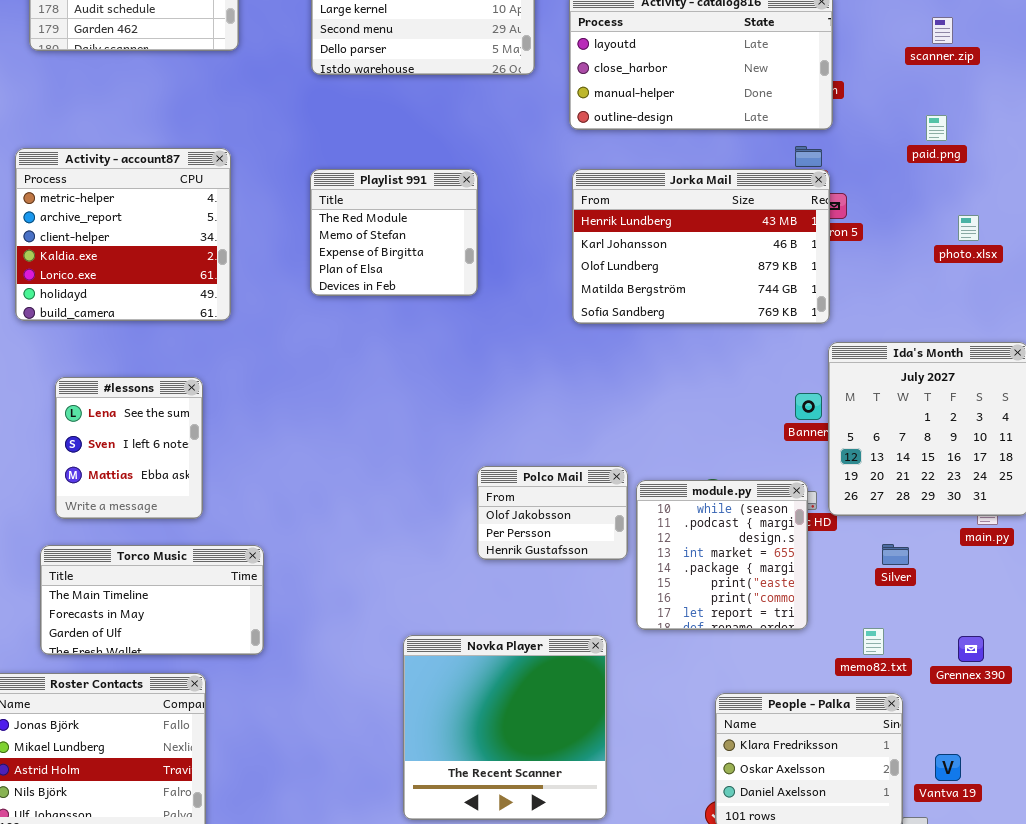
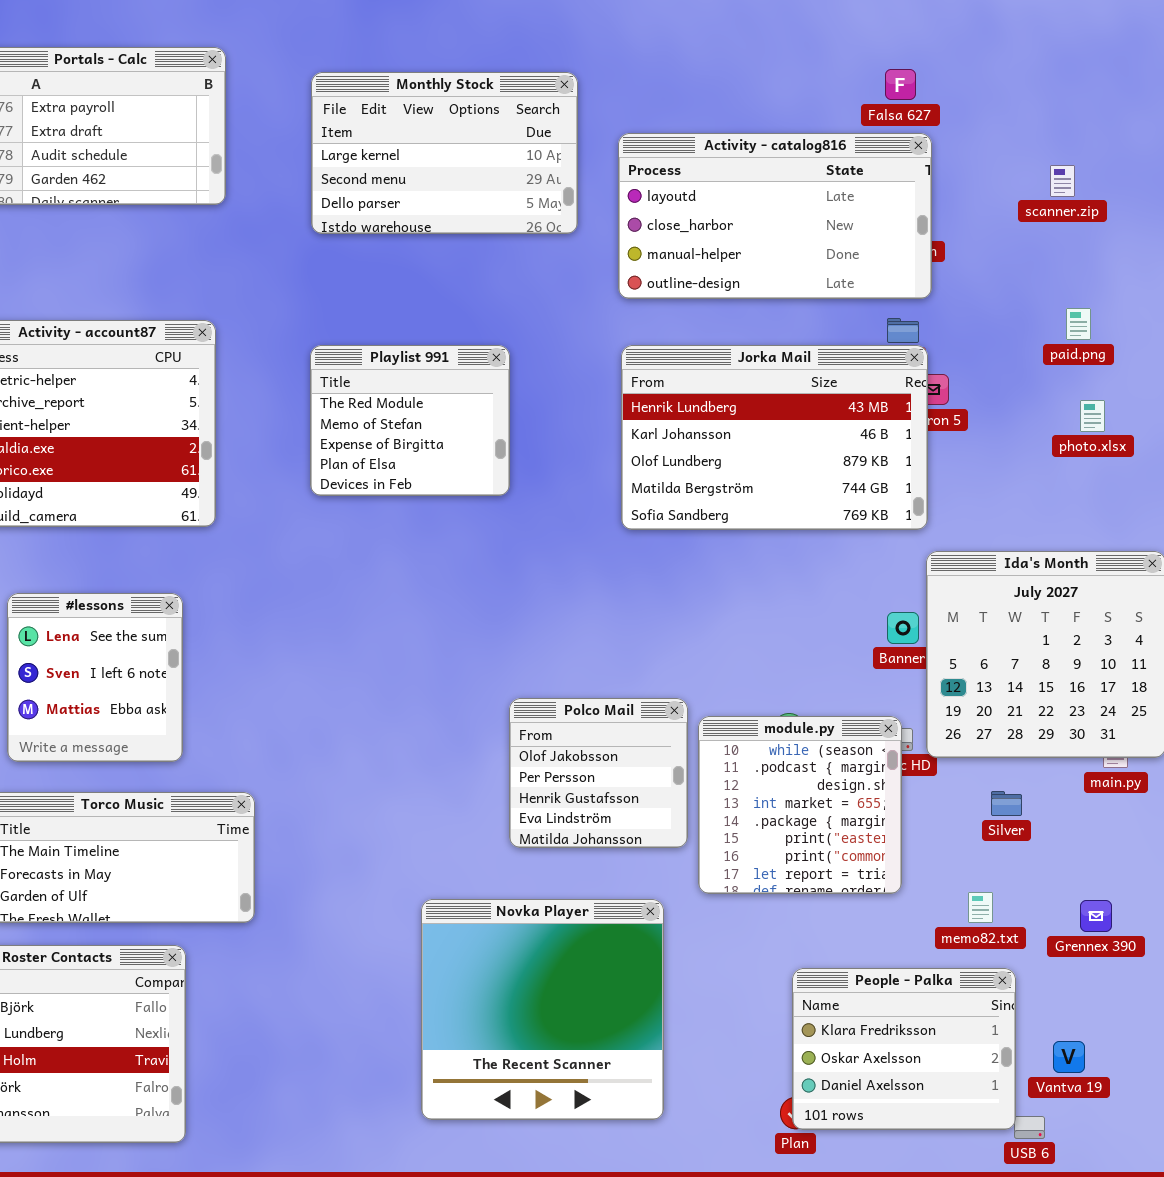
paid.png: [926,115,947,141] -> [1066,308,1091,340], moved
Polco Mail: [477,466,628,560] -> [509,698,688,848], resized

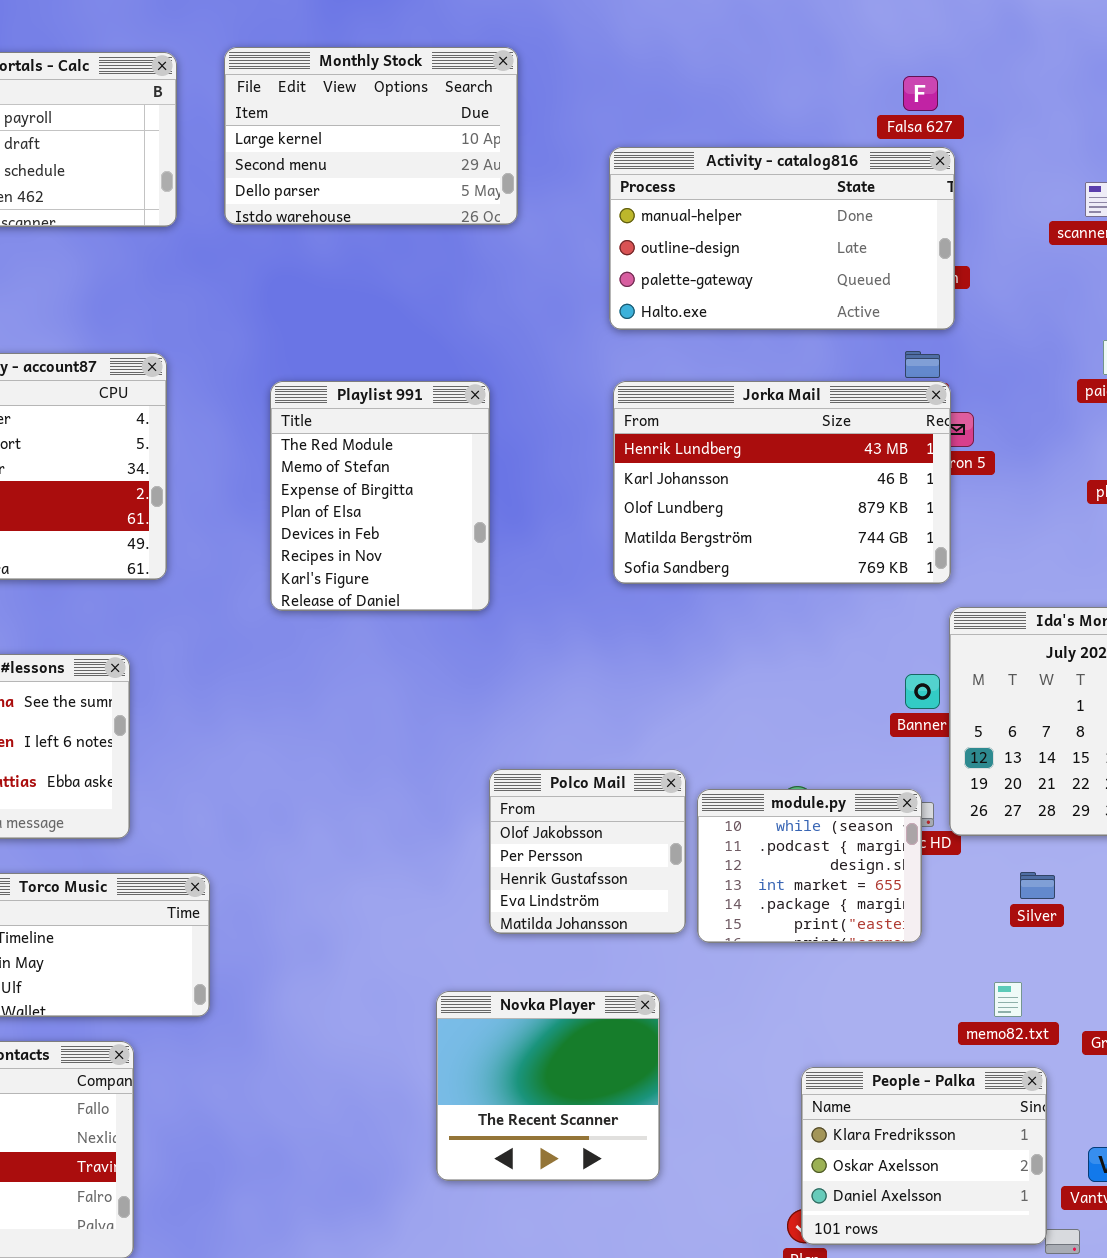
Monthly Stock: [311,72,578,234] -> [224,47,518,225], moved
Activity - catalog816: [618,133,932,299] -> [609,147,955,330], scrolled down 2 rows
Playlist 991: [310,345,510,496] -> [270,381,490,611], resized
module.py: [698,716,902,894] -> [697,789,922,943], resized
Novka Player: [421,899,664,1120] -> [436,991,660,1181], resized

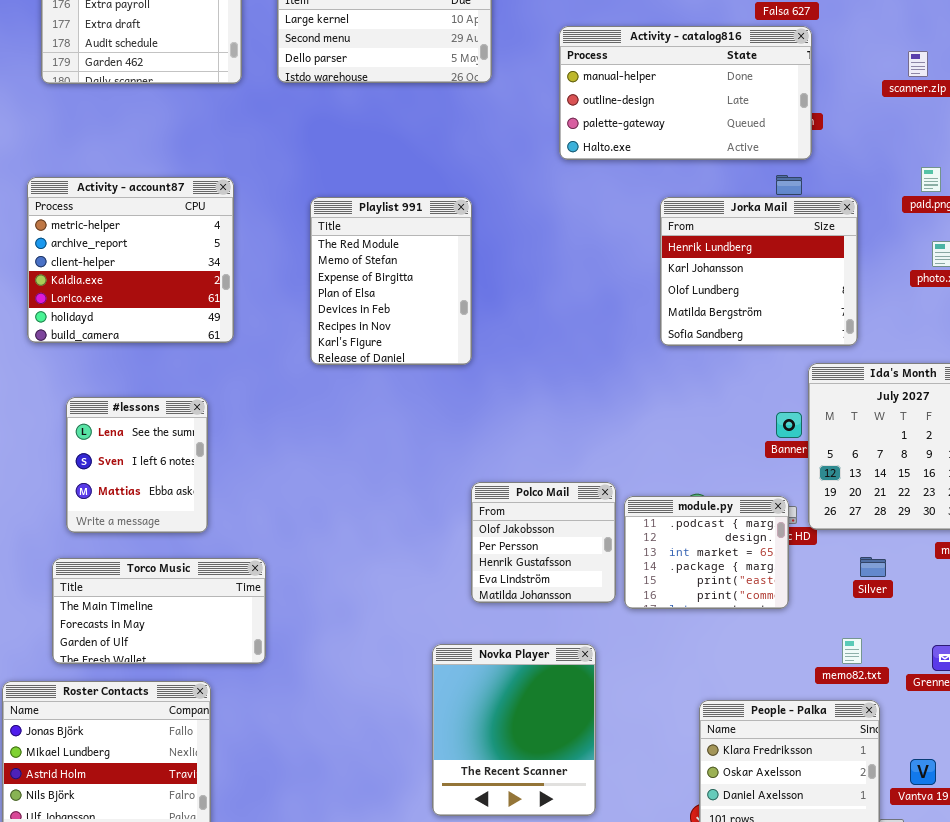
Jorka Mail: [613,381,951,584] -> [660,197,858,346], moved, resized
module.py: [697,789,922,943] -> [624,496,789,609], scrolled down 1 row
Novka Player: [436,991,660,1181] -> [432,644,596,816], resized

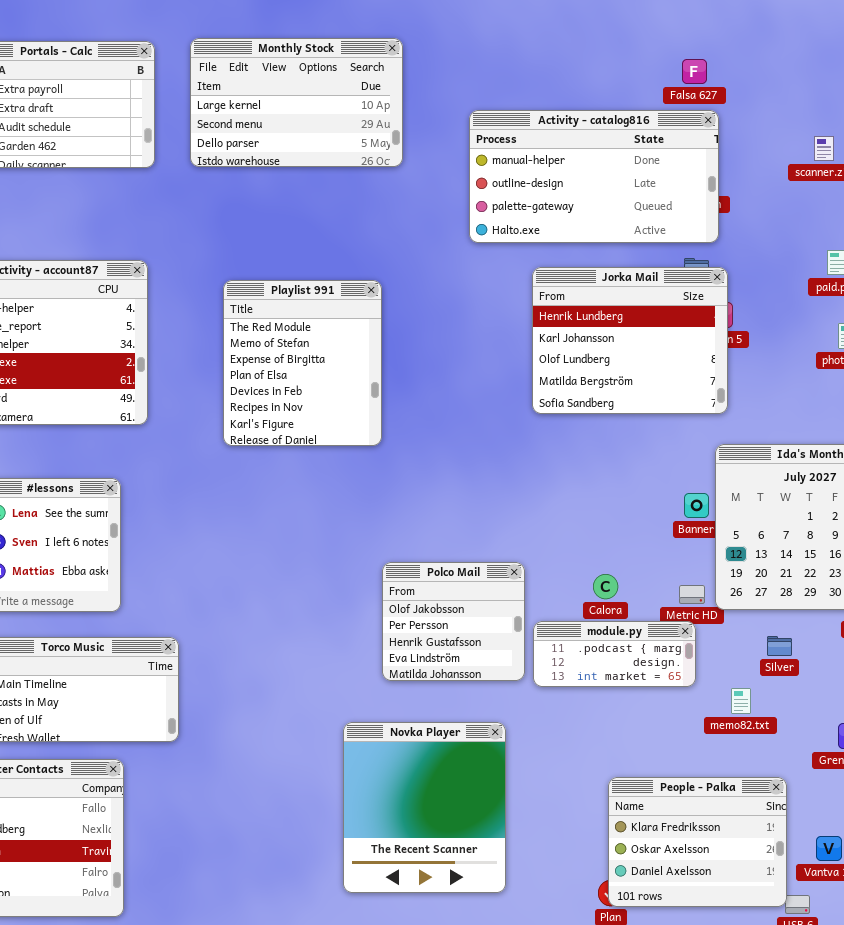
Jorka Mail: [660,197,858,346] -> [532,267,728,414], moved
module.py: [624,496,789,609] -> [533,621,696,687], resized
memo82.txt: [842,638,862,664] -> [731,688,751,714], moved

